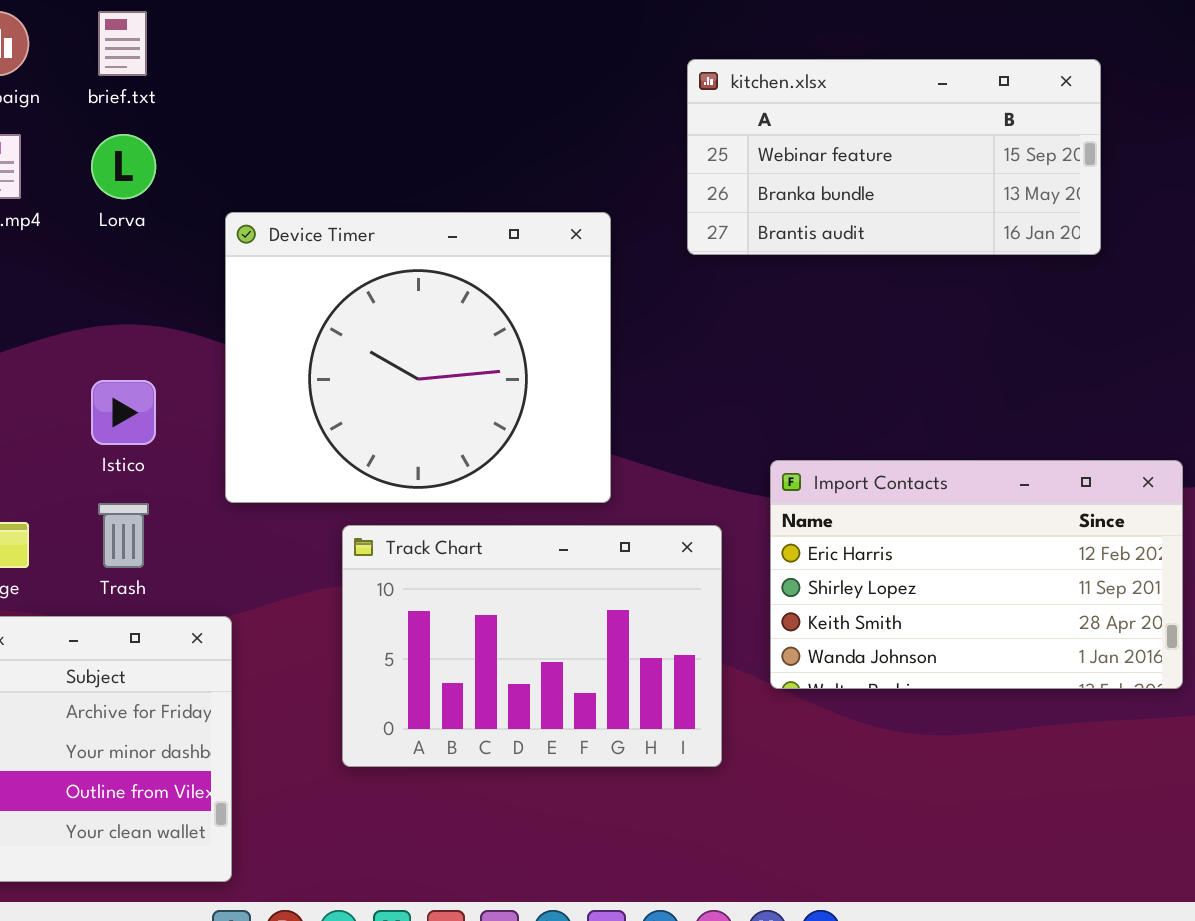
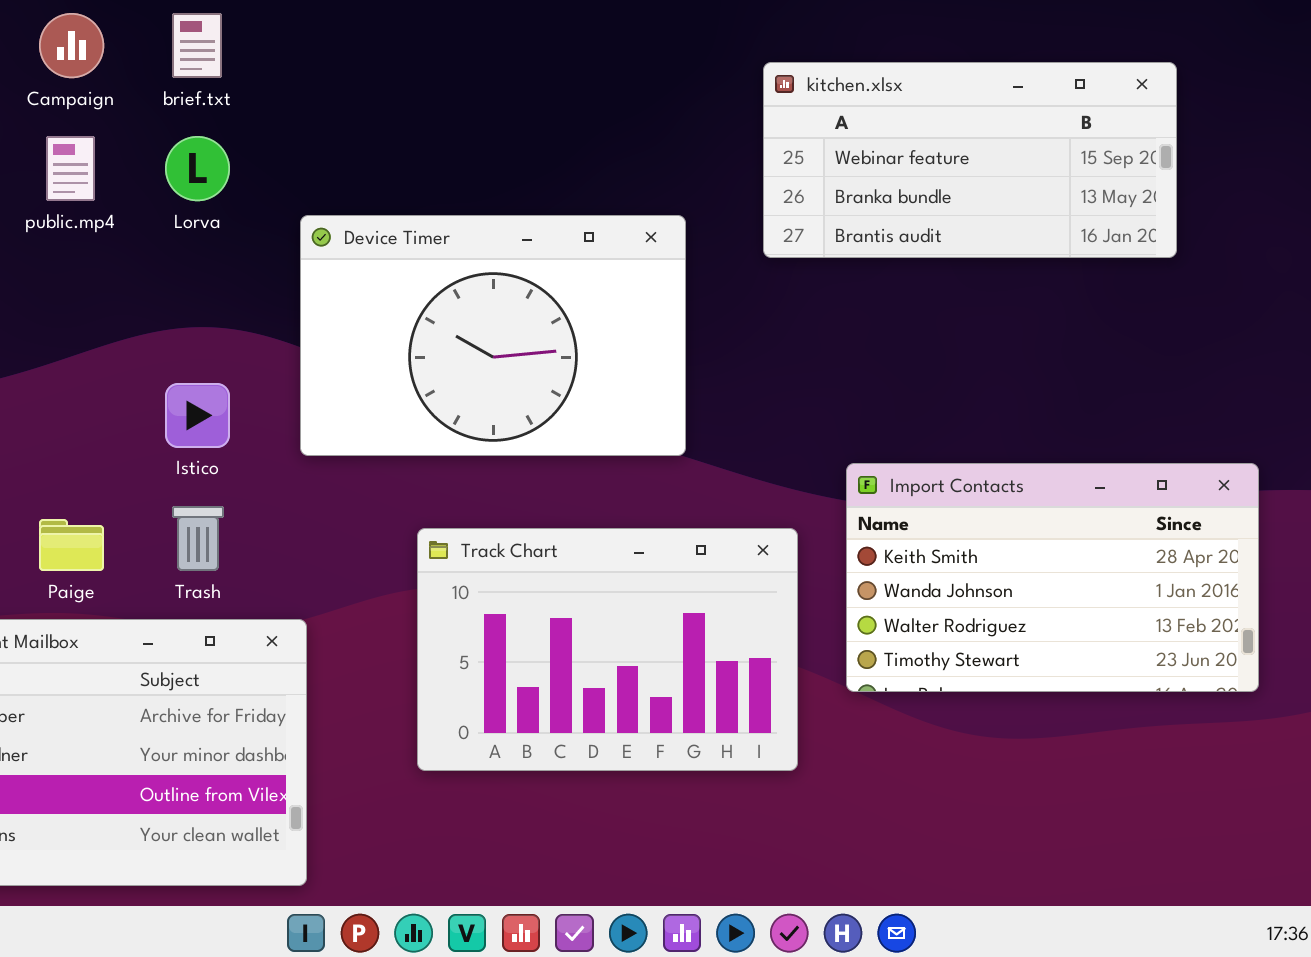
Device Timer: [225,212,611,503] -> [300,215,686,456], resized
Import Contacts: [770,460,1183,689] -> [846,463,1259,692], scrolled down 2 rows

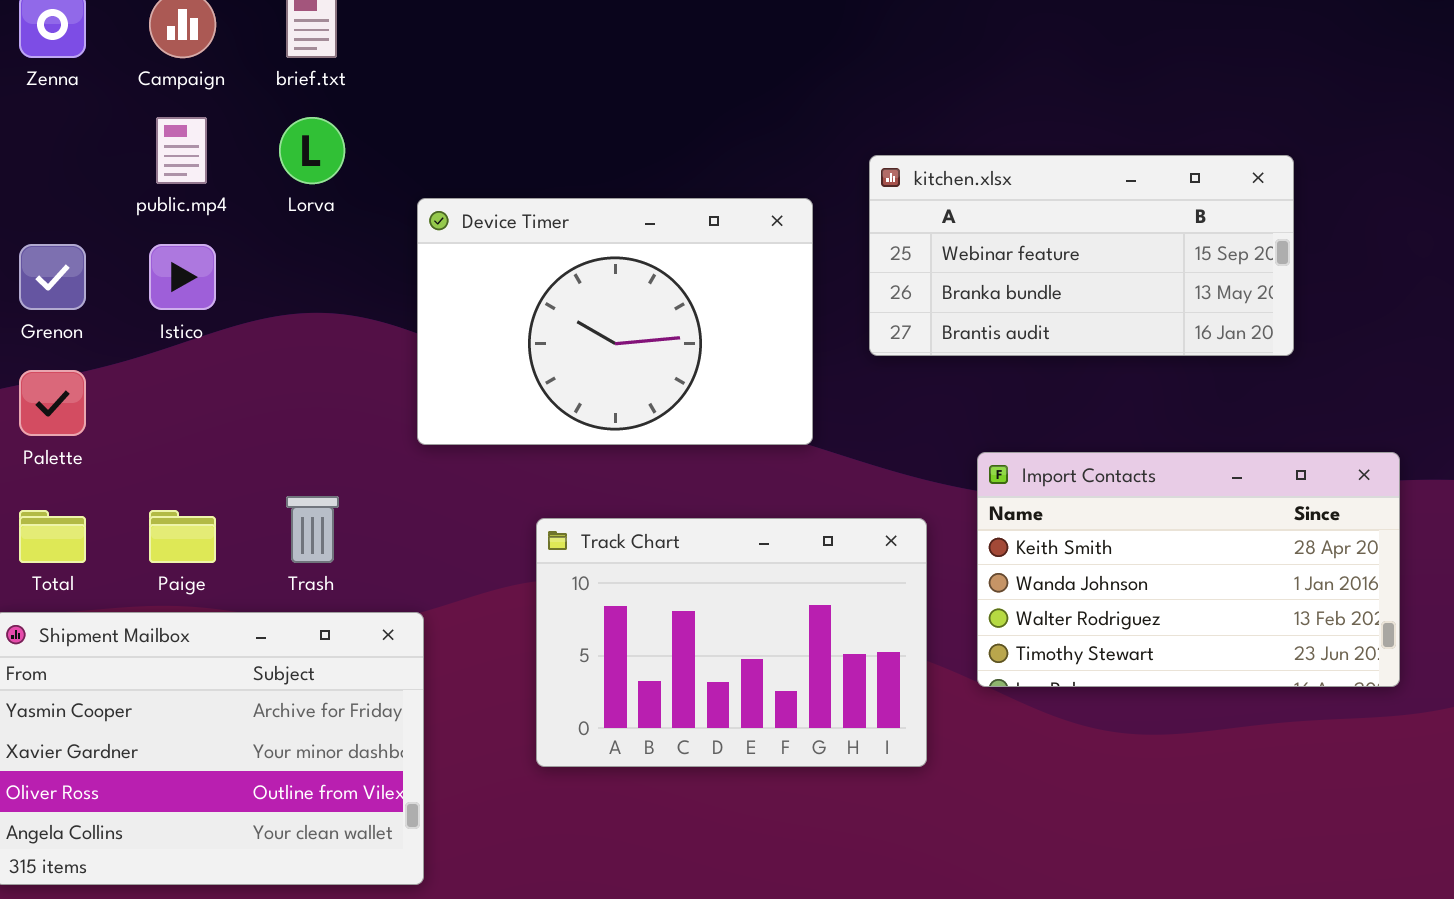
kitchen.xlsx: [763,62,1177,258] -> [869,155,1294,356], moved
Istico: [165,383,230,448] -> [149,244,216,310], moved

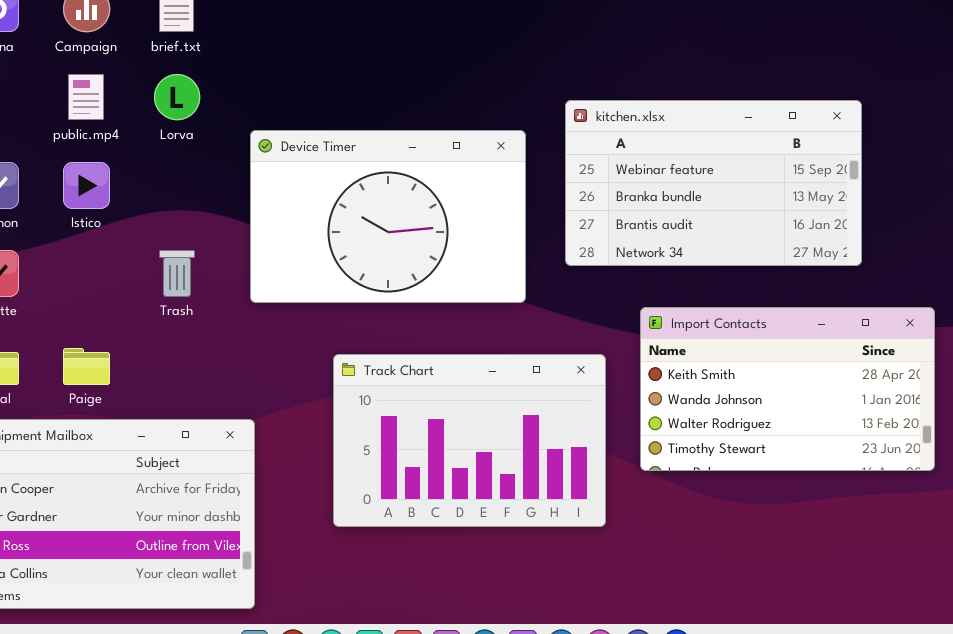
kitchen.xlsx: [869,155,1294,356] -> [565,100,862,266], resized
Trash: [286,496,339,563] -> [159,250,195,297], moved

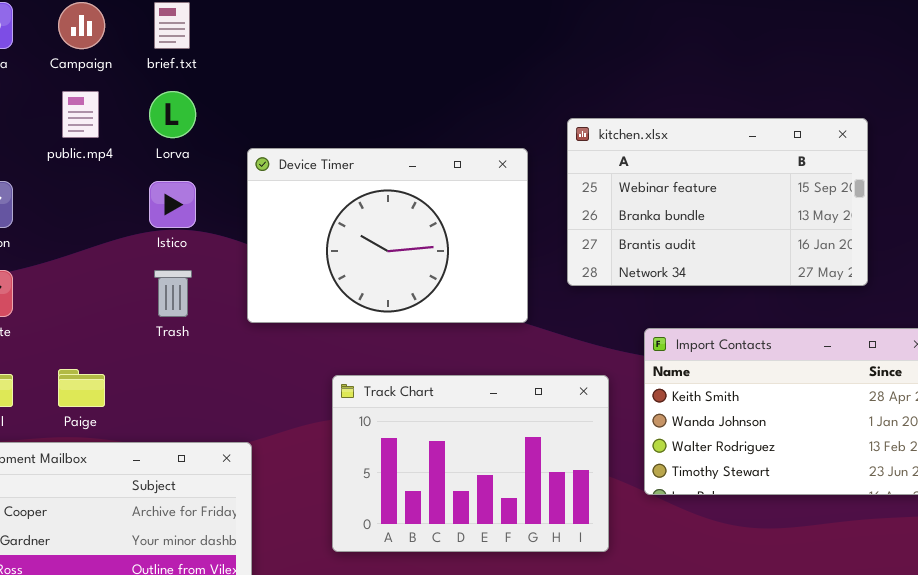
Istico: [63,162,110,209] -> [149,181,196,228], moved

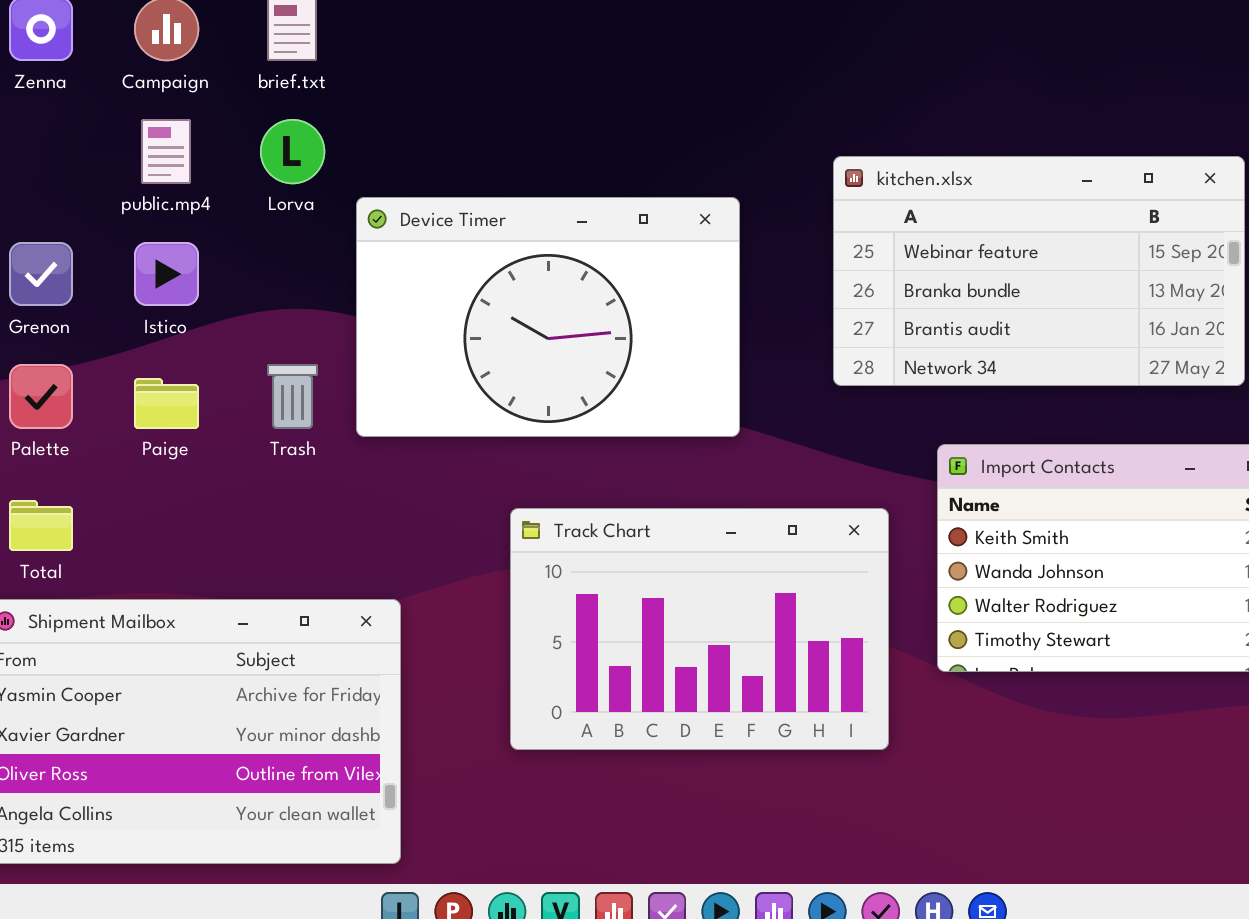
Device Timer: [247,148,528,323] -> [356,197,740,437], moved
Istico: [149,181,196,228] -> [134,242,199,306], moved
Paige: [58,369,105,407] -> [134,378,199,429], moved

